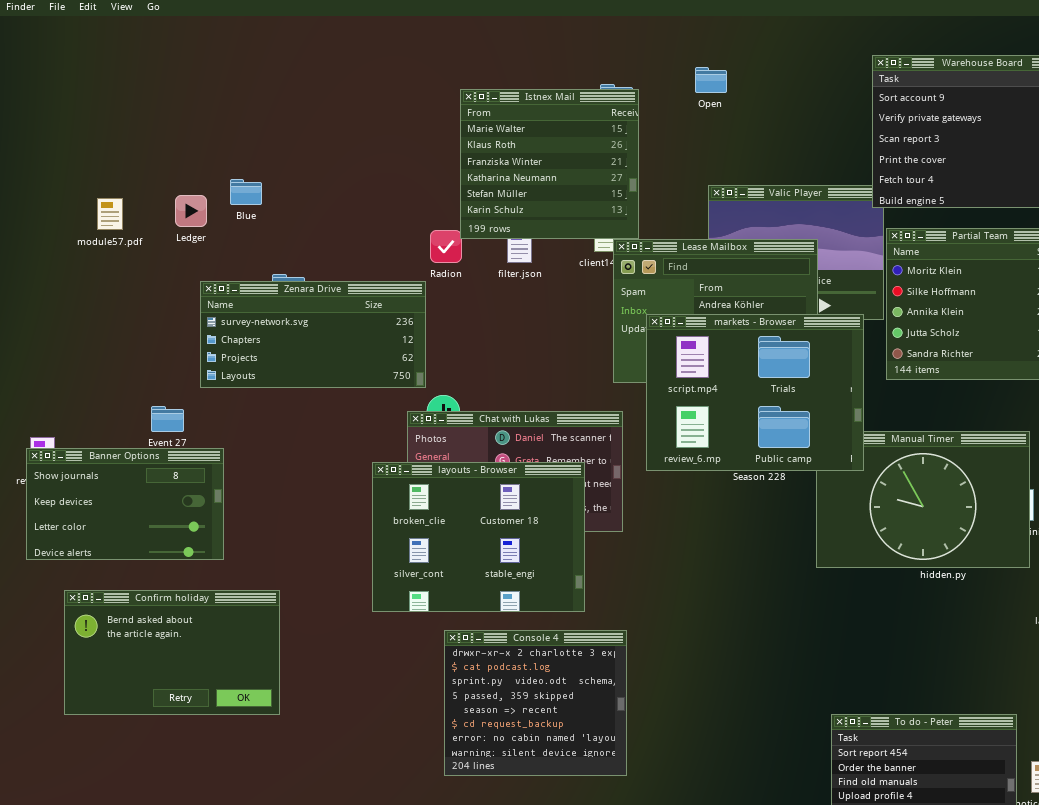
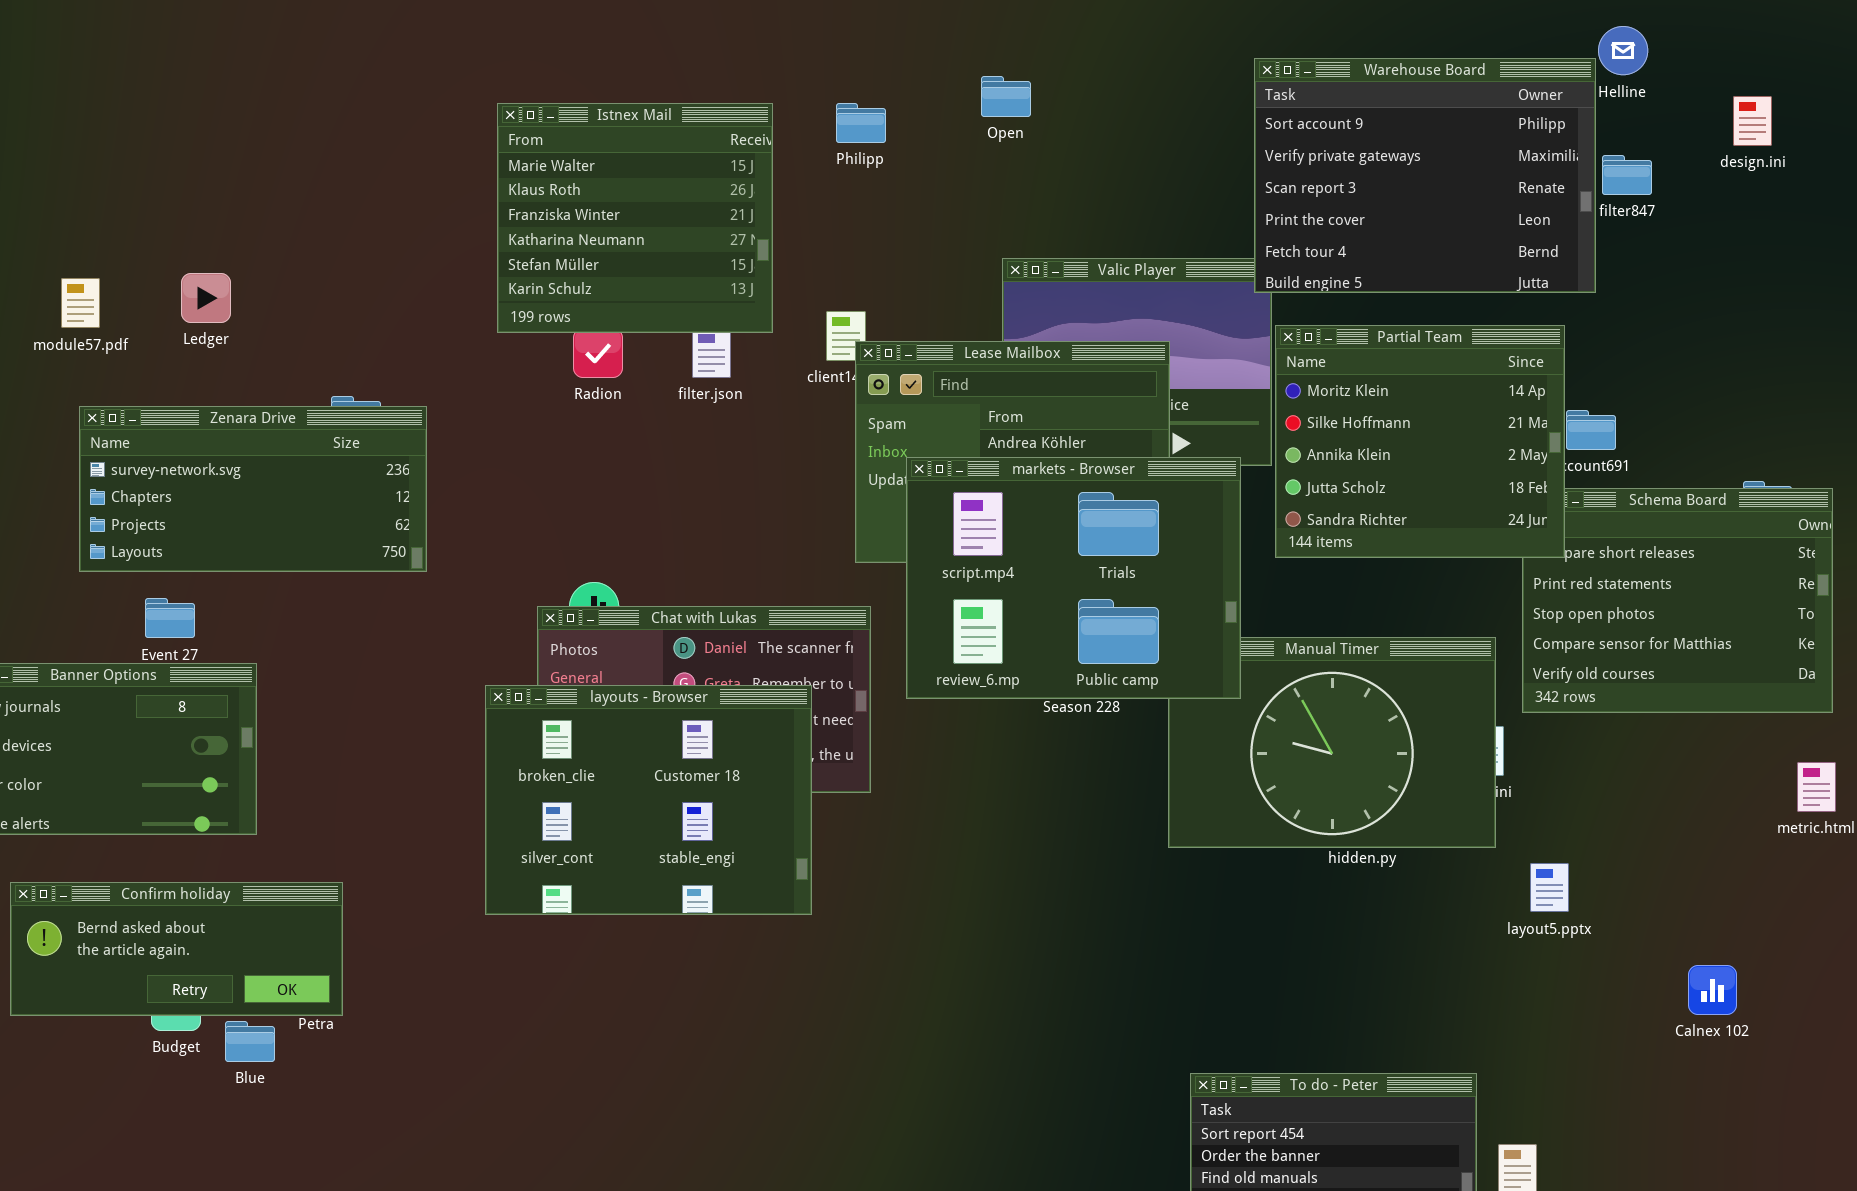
Istnex Mail: [460,89,639,239] -> [497,103,773,333], moved
Blue: [230,179,262,205] -> [225,1021,275,1062], moved
Zenara Drive: [200,281,426,388] -> [79,406,427,572], moved
Confirm holiday: [64,590,280,715] -> [10,882,343,1016], resized
Console 4: [444,630,627,776] -> none, closed

